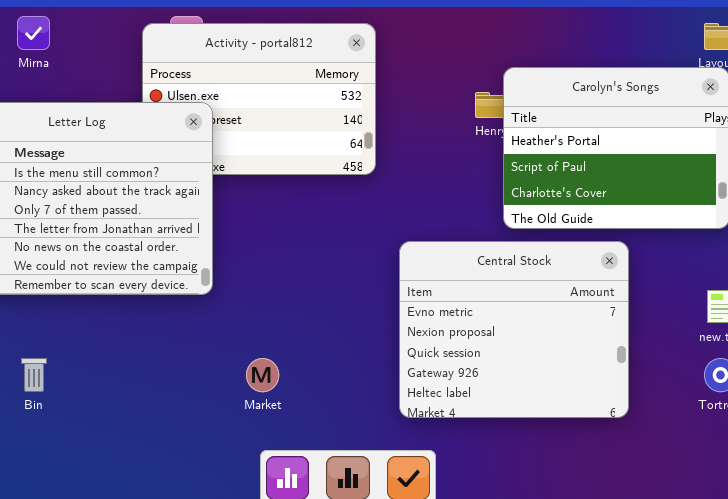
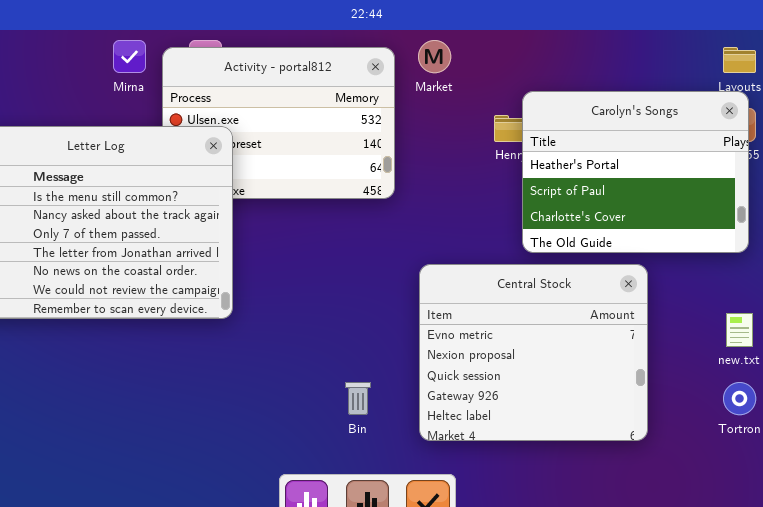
Mirna: [17,16,50,50] -> [113,40,146,73], moved
Bin: [21,358,47,392] -> [345,382,371,415], moved
Market: [246,358,279,392] -> [418,40,451,73], moved

